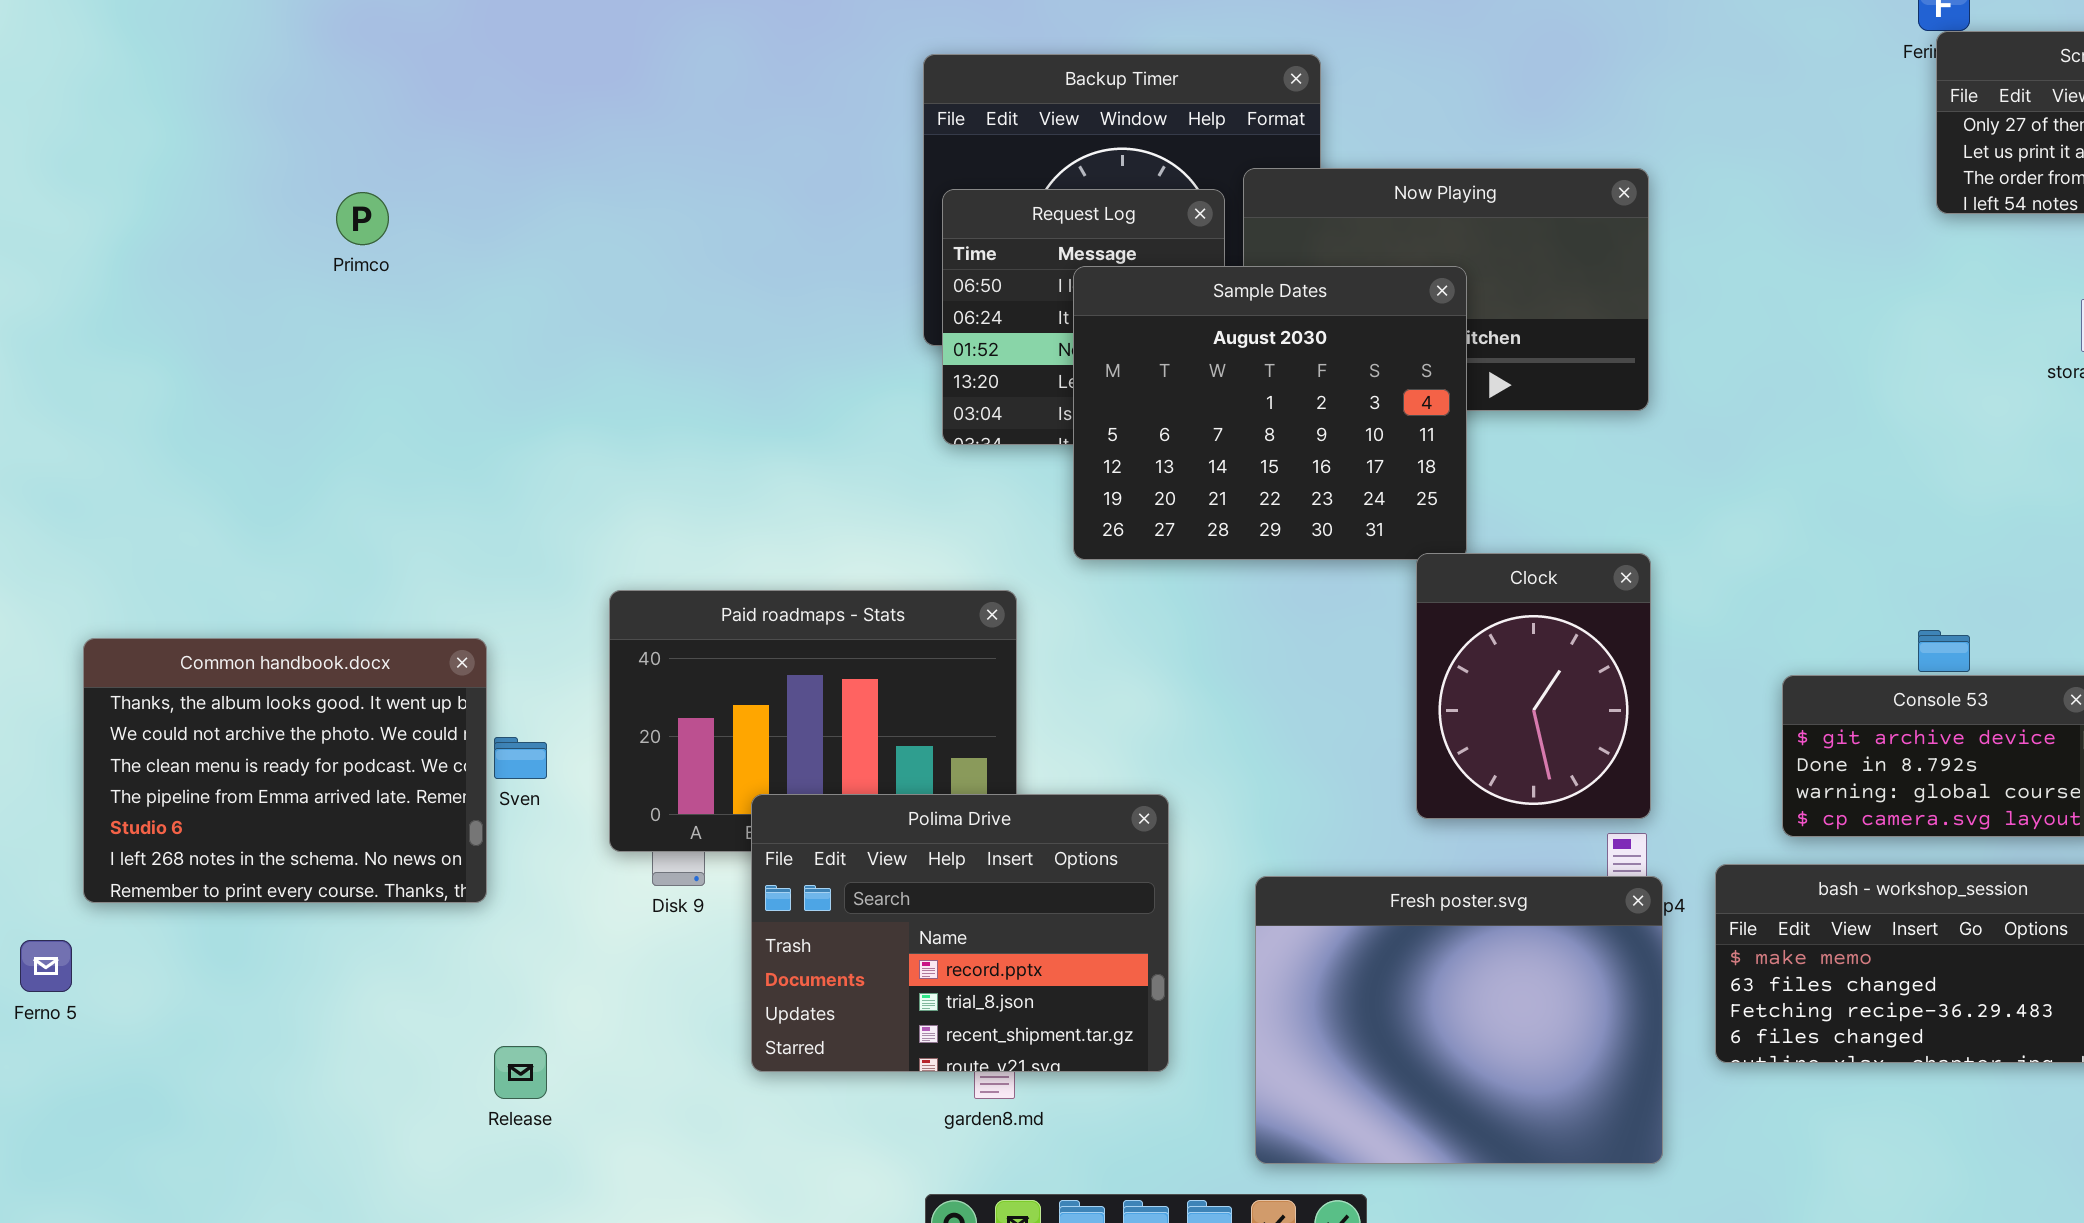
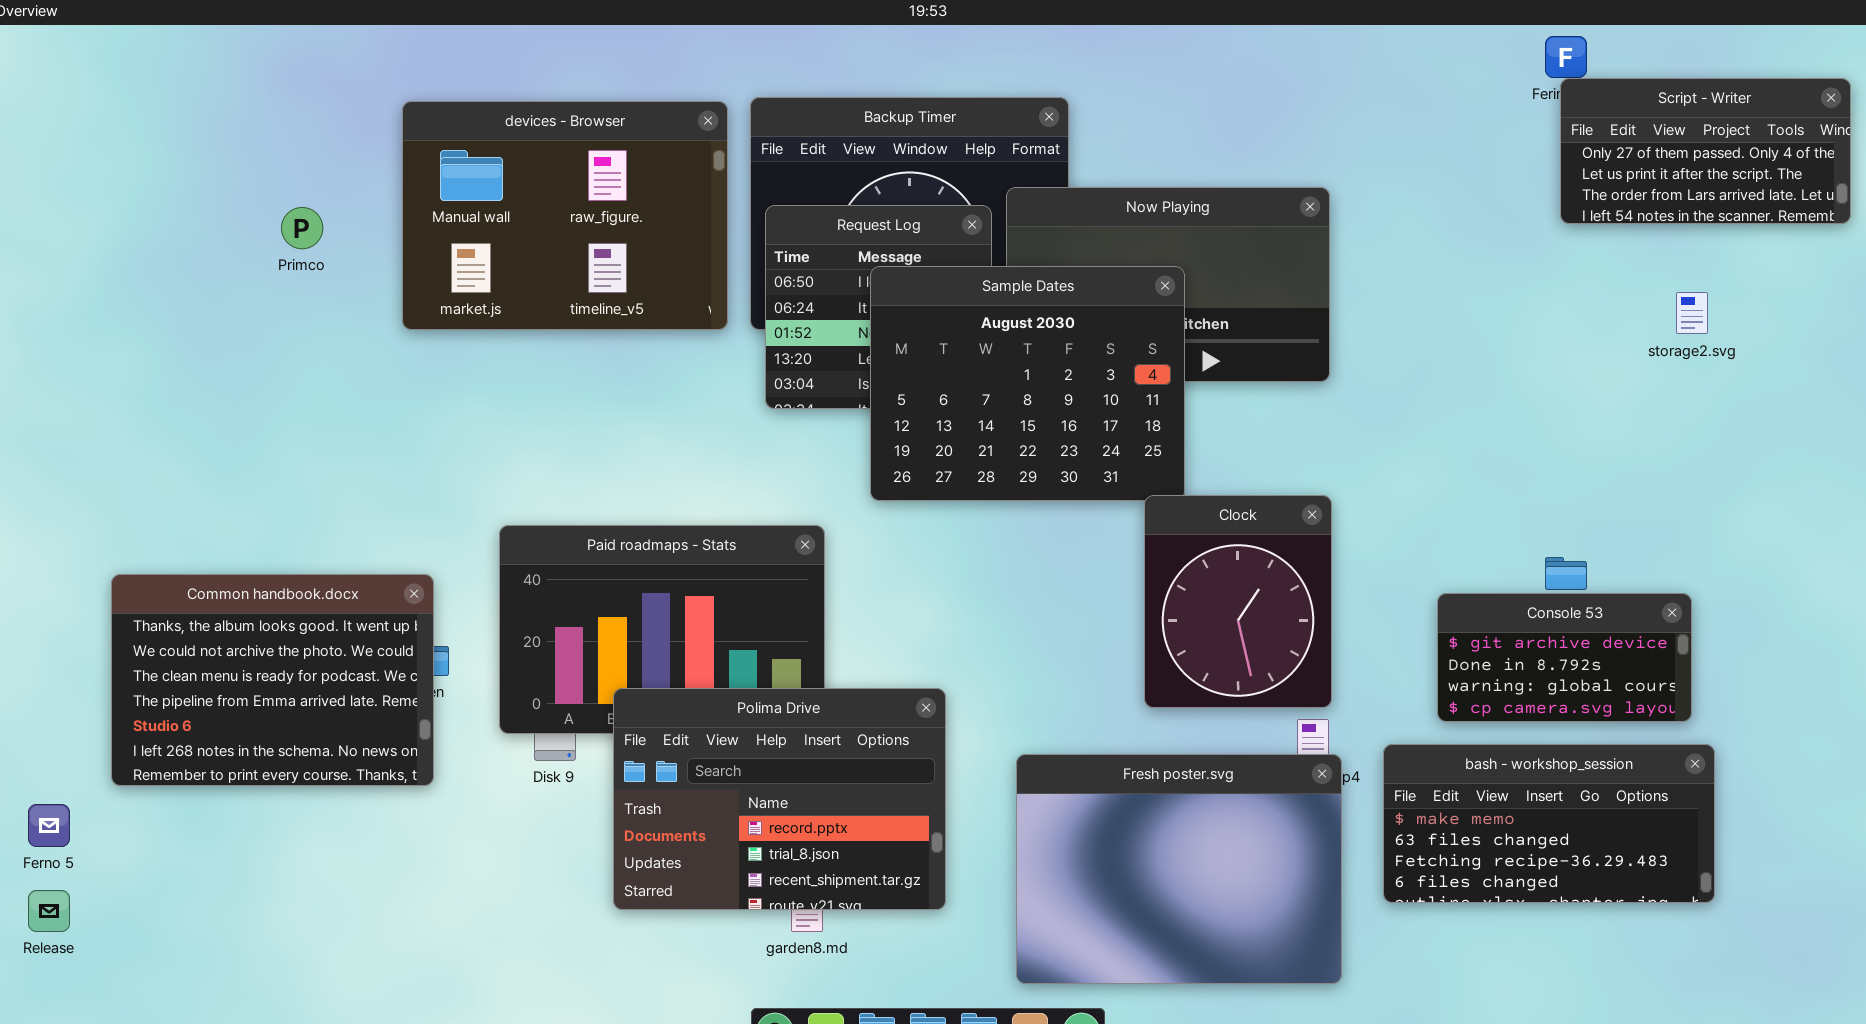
devices - Browser: none -> [402,101,728,330], opened
Common handbook.docx: [83,638,487,903] -> [111,574,434,786], moved
Release: [494,1046,547,1099] -> [28,890,70,932], moved

